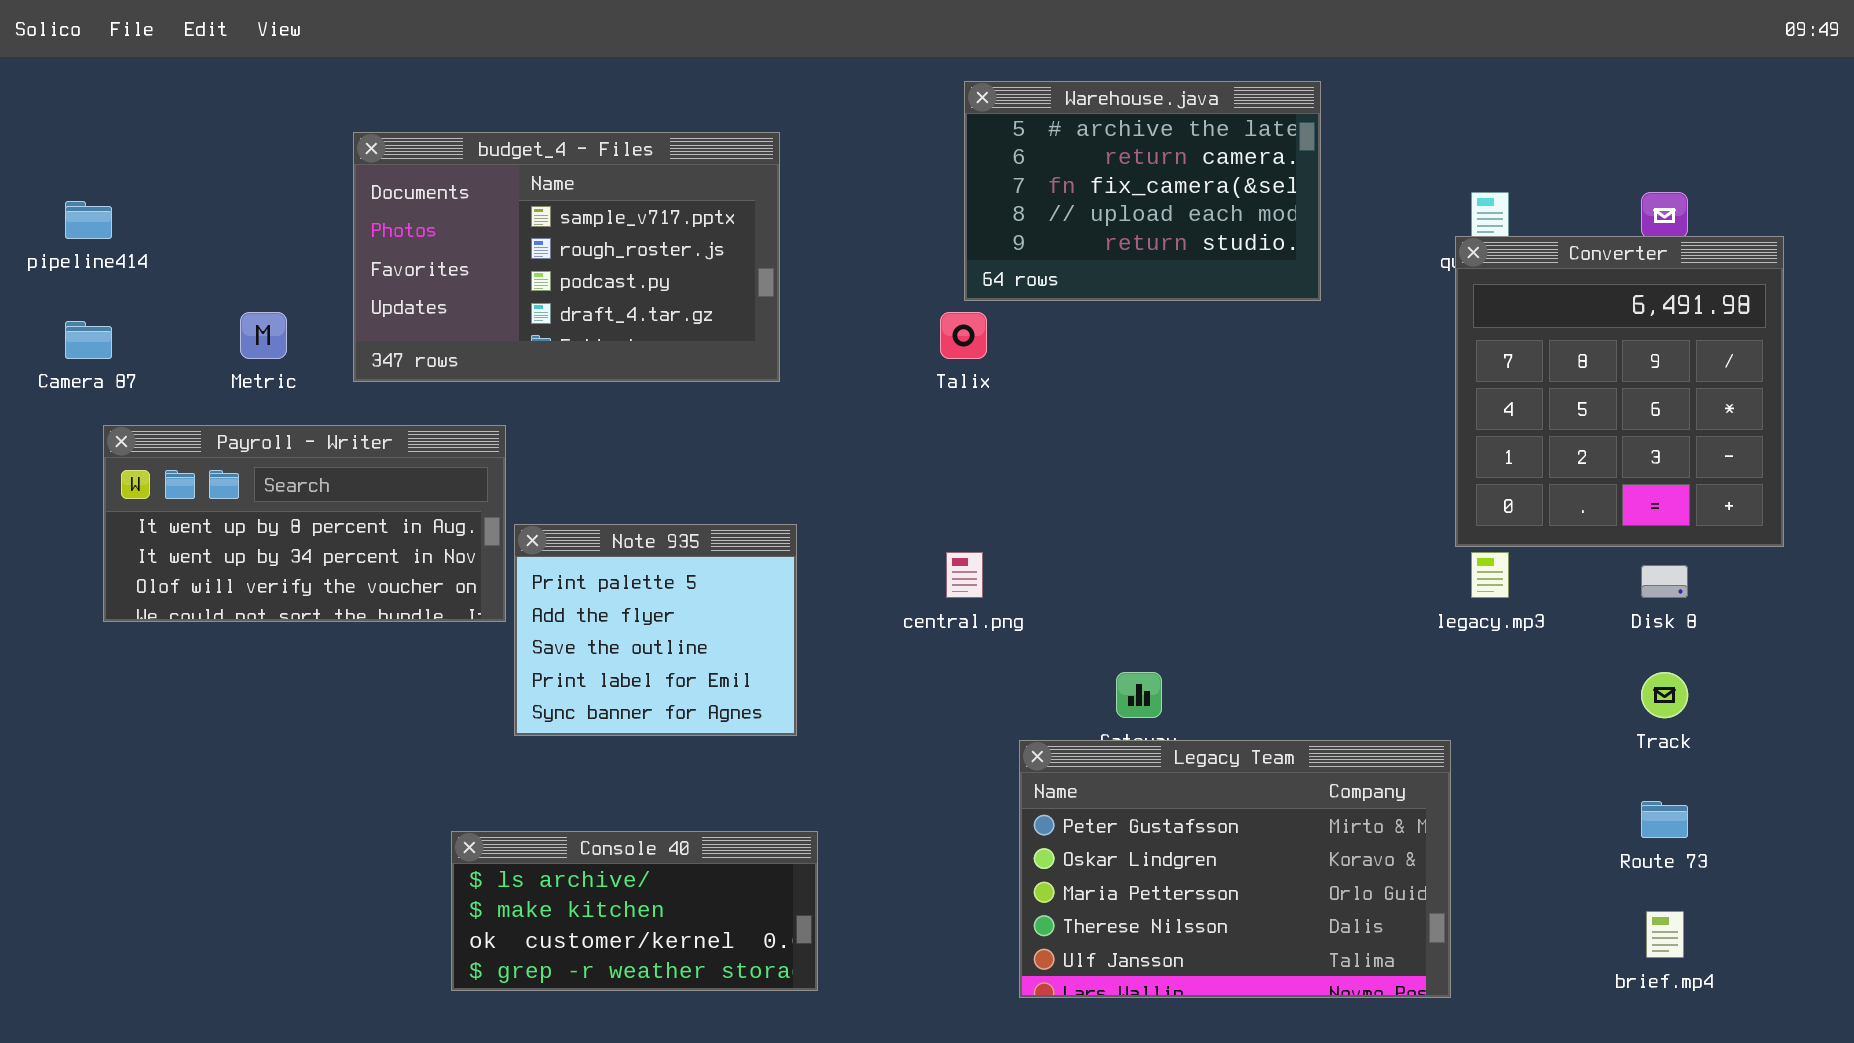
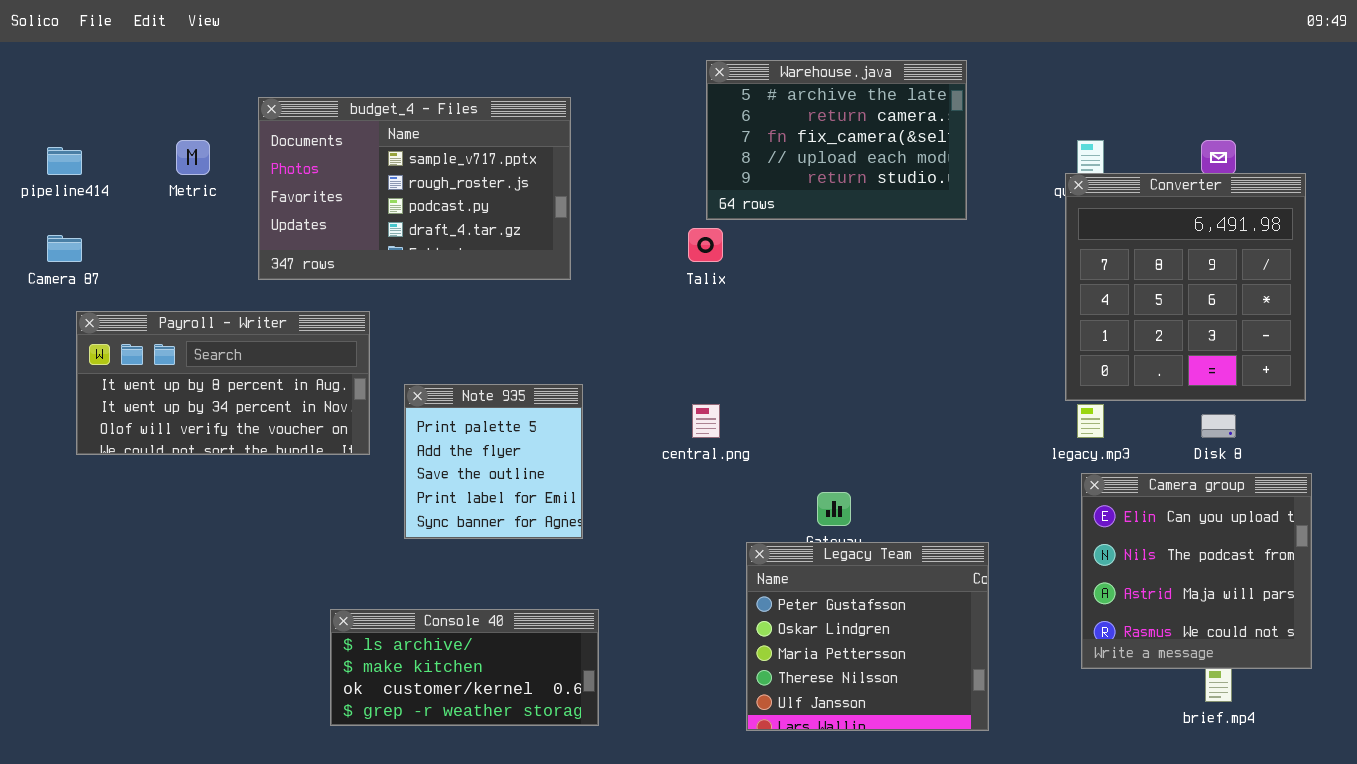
Metric: [240,312,287,359] -> [176,140,210,175], moved
Note 935: [514,524,797,736] -> [404,384,583,539], resized
Camera group: none -> [1081,473,1312,669], opened
Legacy Team: [1019,740,1451,998] -> [746,542,989,731], resized

